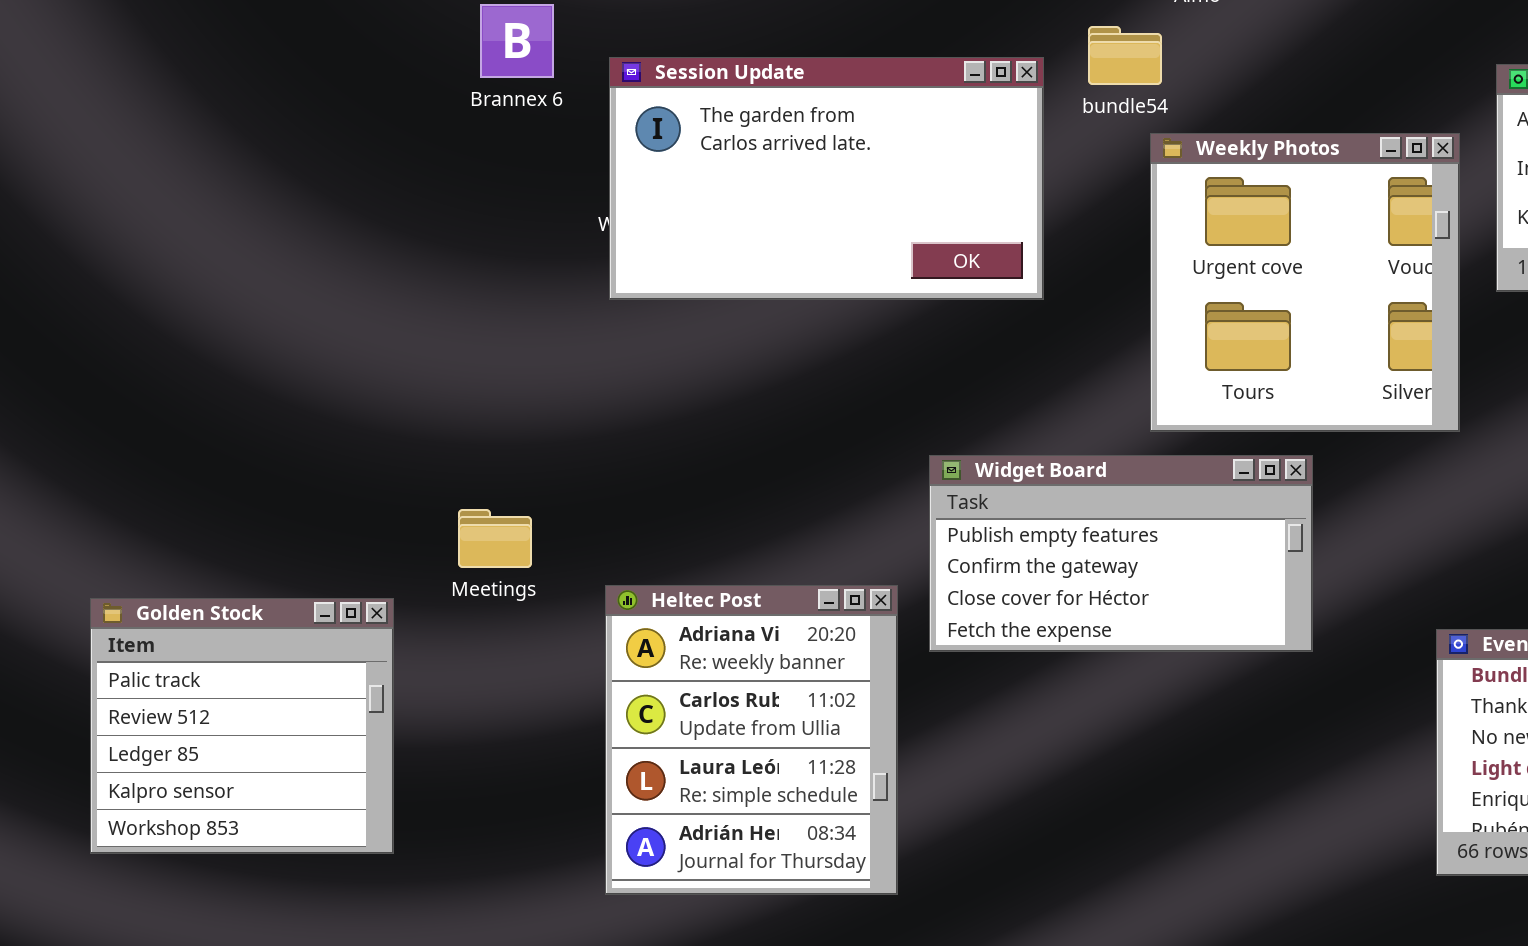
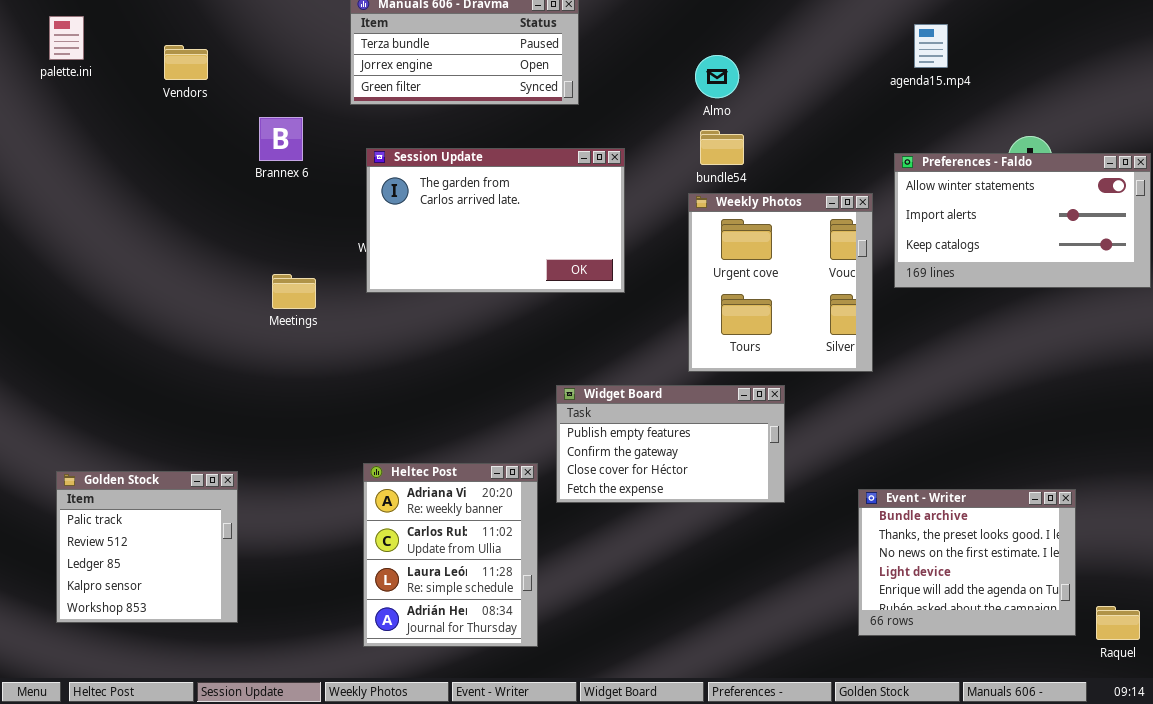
Brannex 6: [480,4,554,78] -> [259,117,303,161], moved
bundle54: [1088,26,1162,85] -> [700,130,744,165], moved
Meetings: [458,509,532,568] -> [272,274,316,309], moved

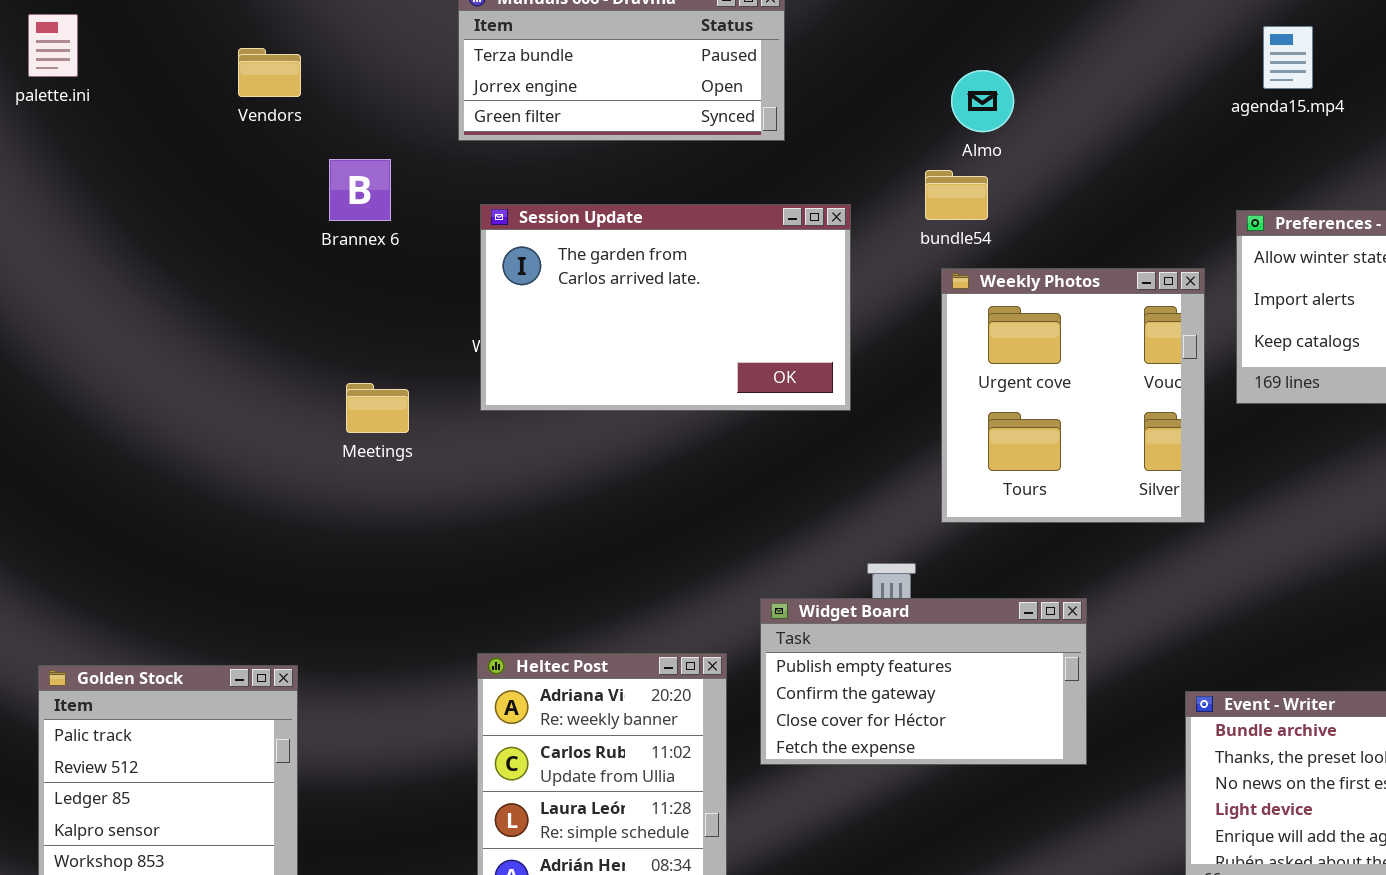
Vendors: [164,45,208,80] -> [238,48,301,97], moved
bundle54: [700,130,744,165] -> [925,170,988,220], moved
Widget Board: [556,385,785,503] -> [760,598,1087,765], moved

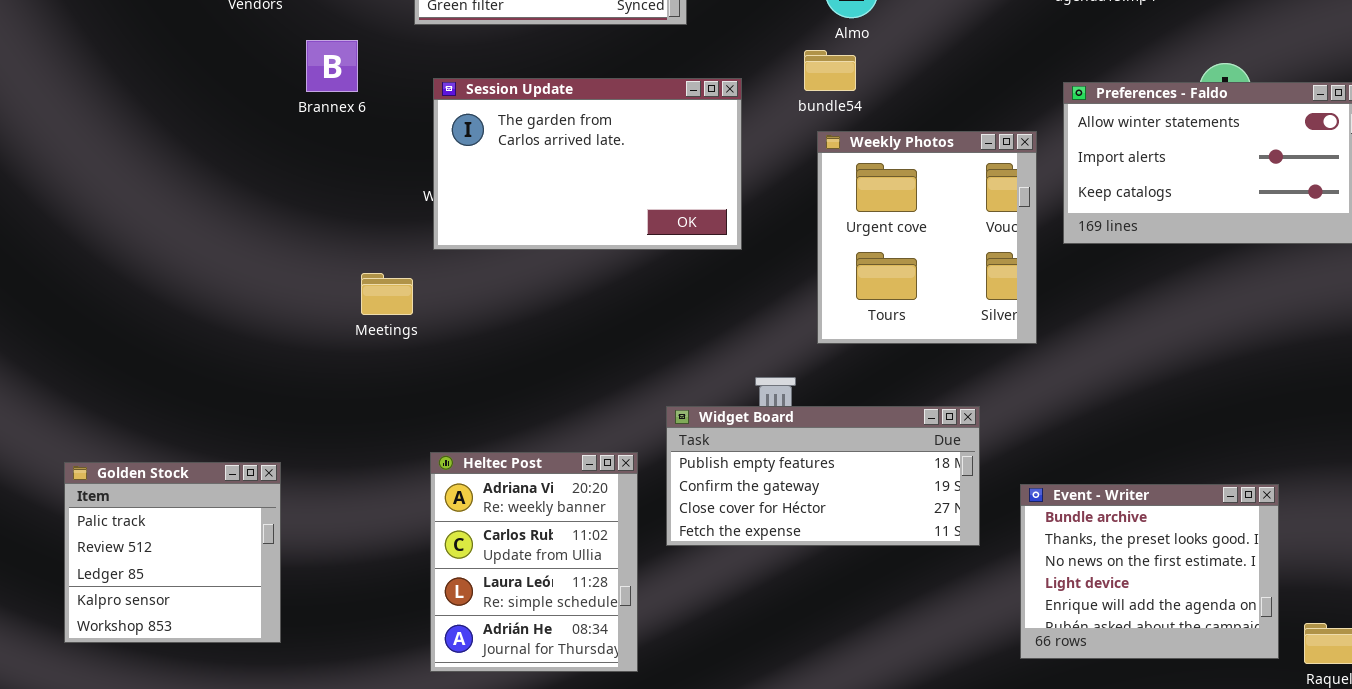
Meetings: [346,383,409,433] -> [361,273,413,315], moved
Widget Board: [760,598,1087,765] -> [666,406,980,546], resized

